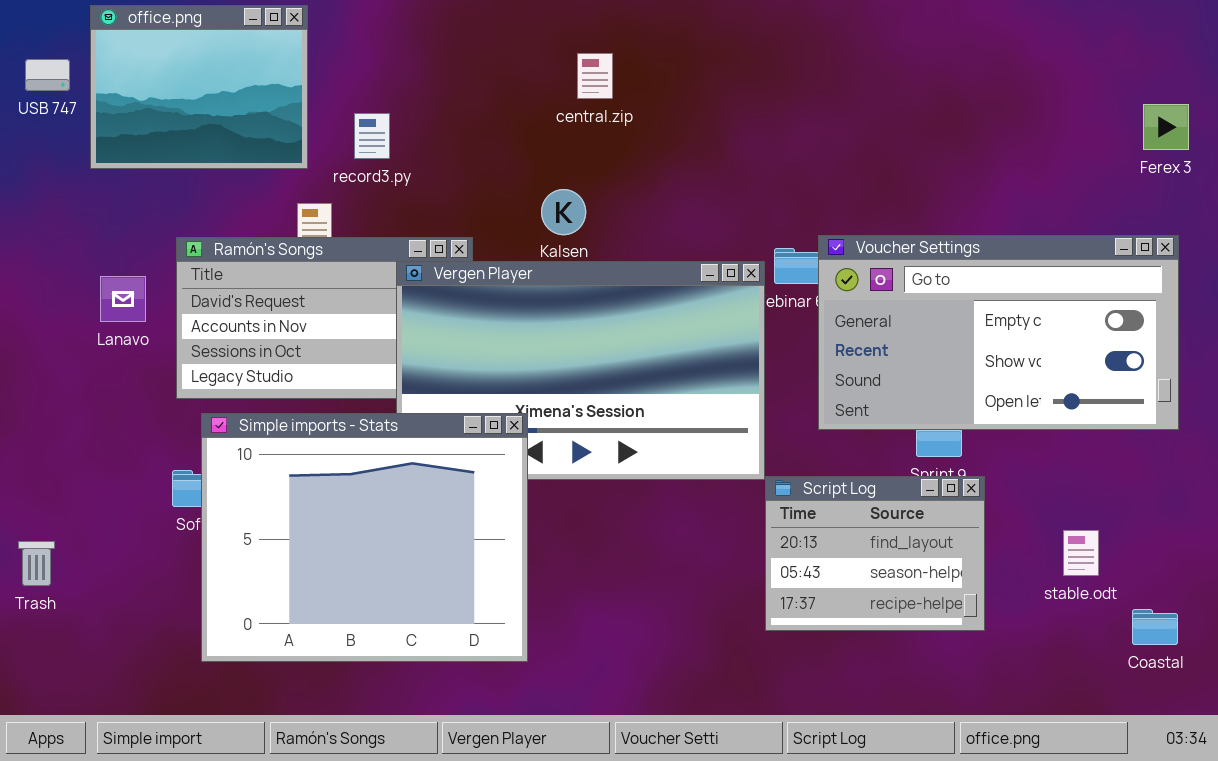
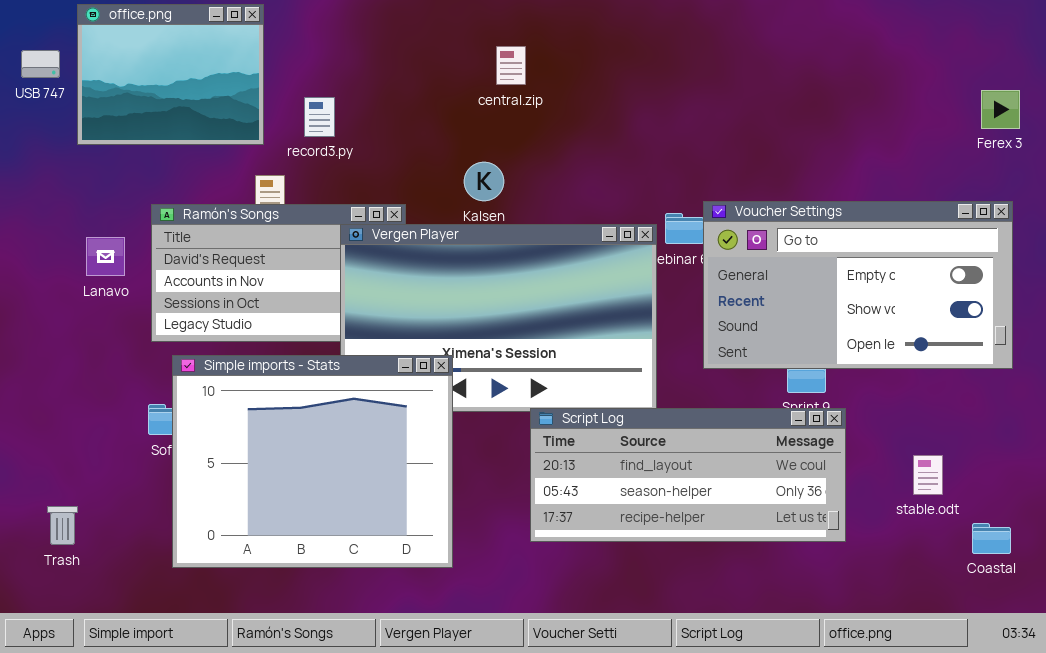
Script Log: [765,476,985,631] -> [530,408,846,542], resized
Trash: [18,541,55,586] -> [47,506,78,545], moved

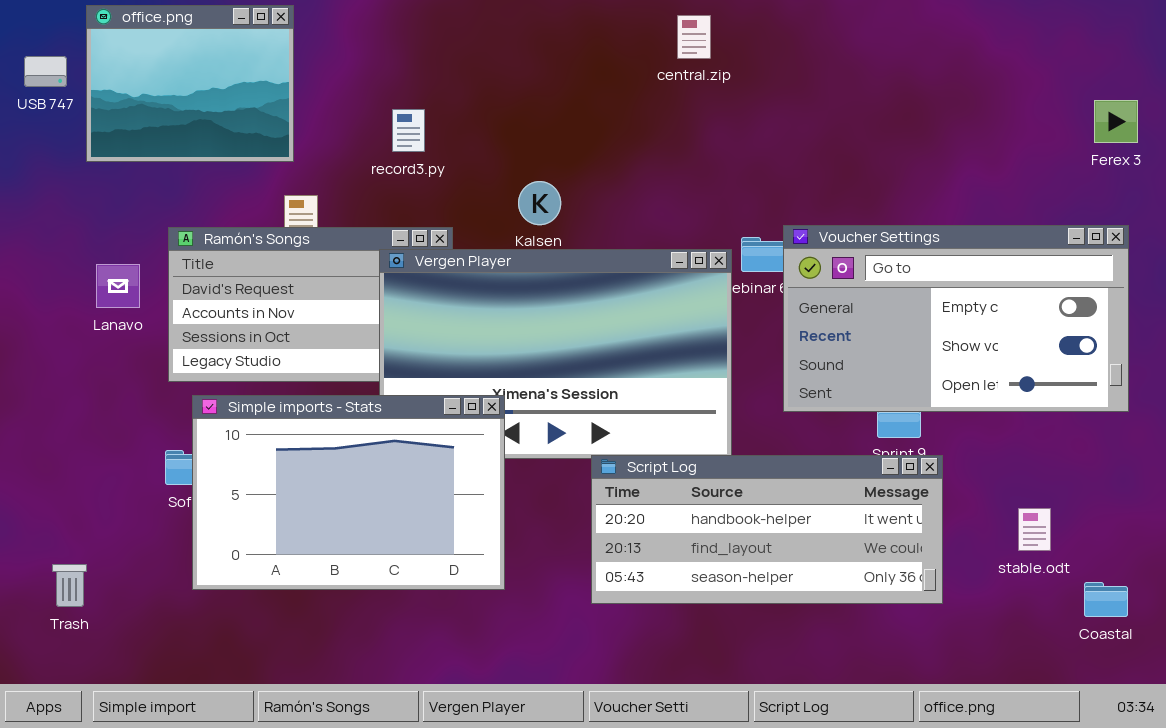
central.zip: [496,46,526,85] -> [677,15,711,59], moved
record3.py: [304,97,335,137] -> [392,109,425,152], moved
Simple imports - Stats: [172,355,453,568] -> [192,395,505,590], resized
Script Log: [530,408,846,542] -> [591,455,943,604], scrolled up 1 row

